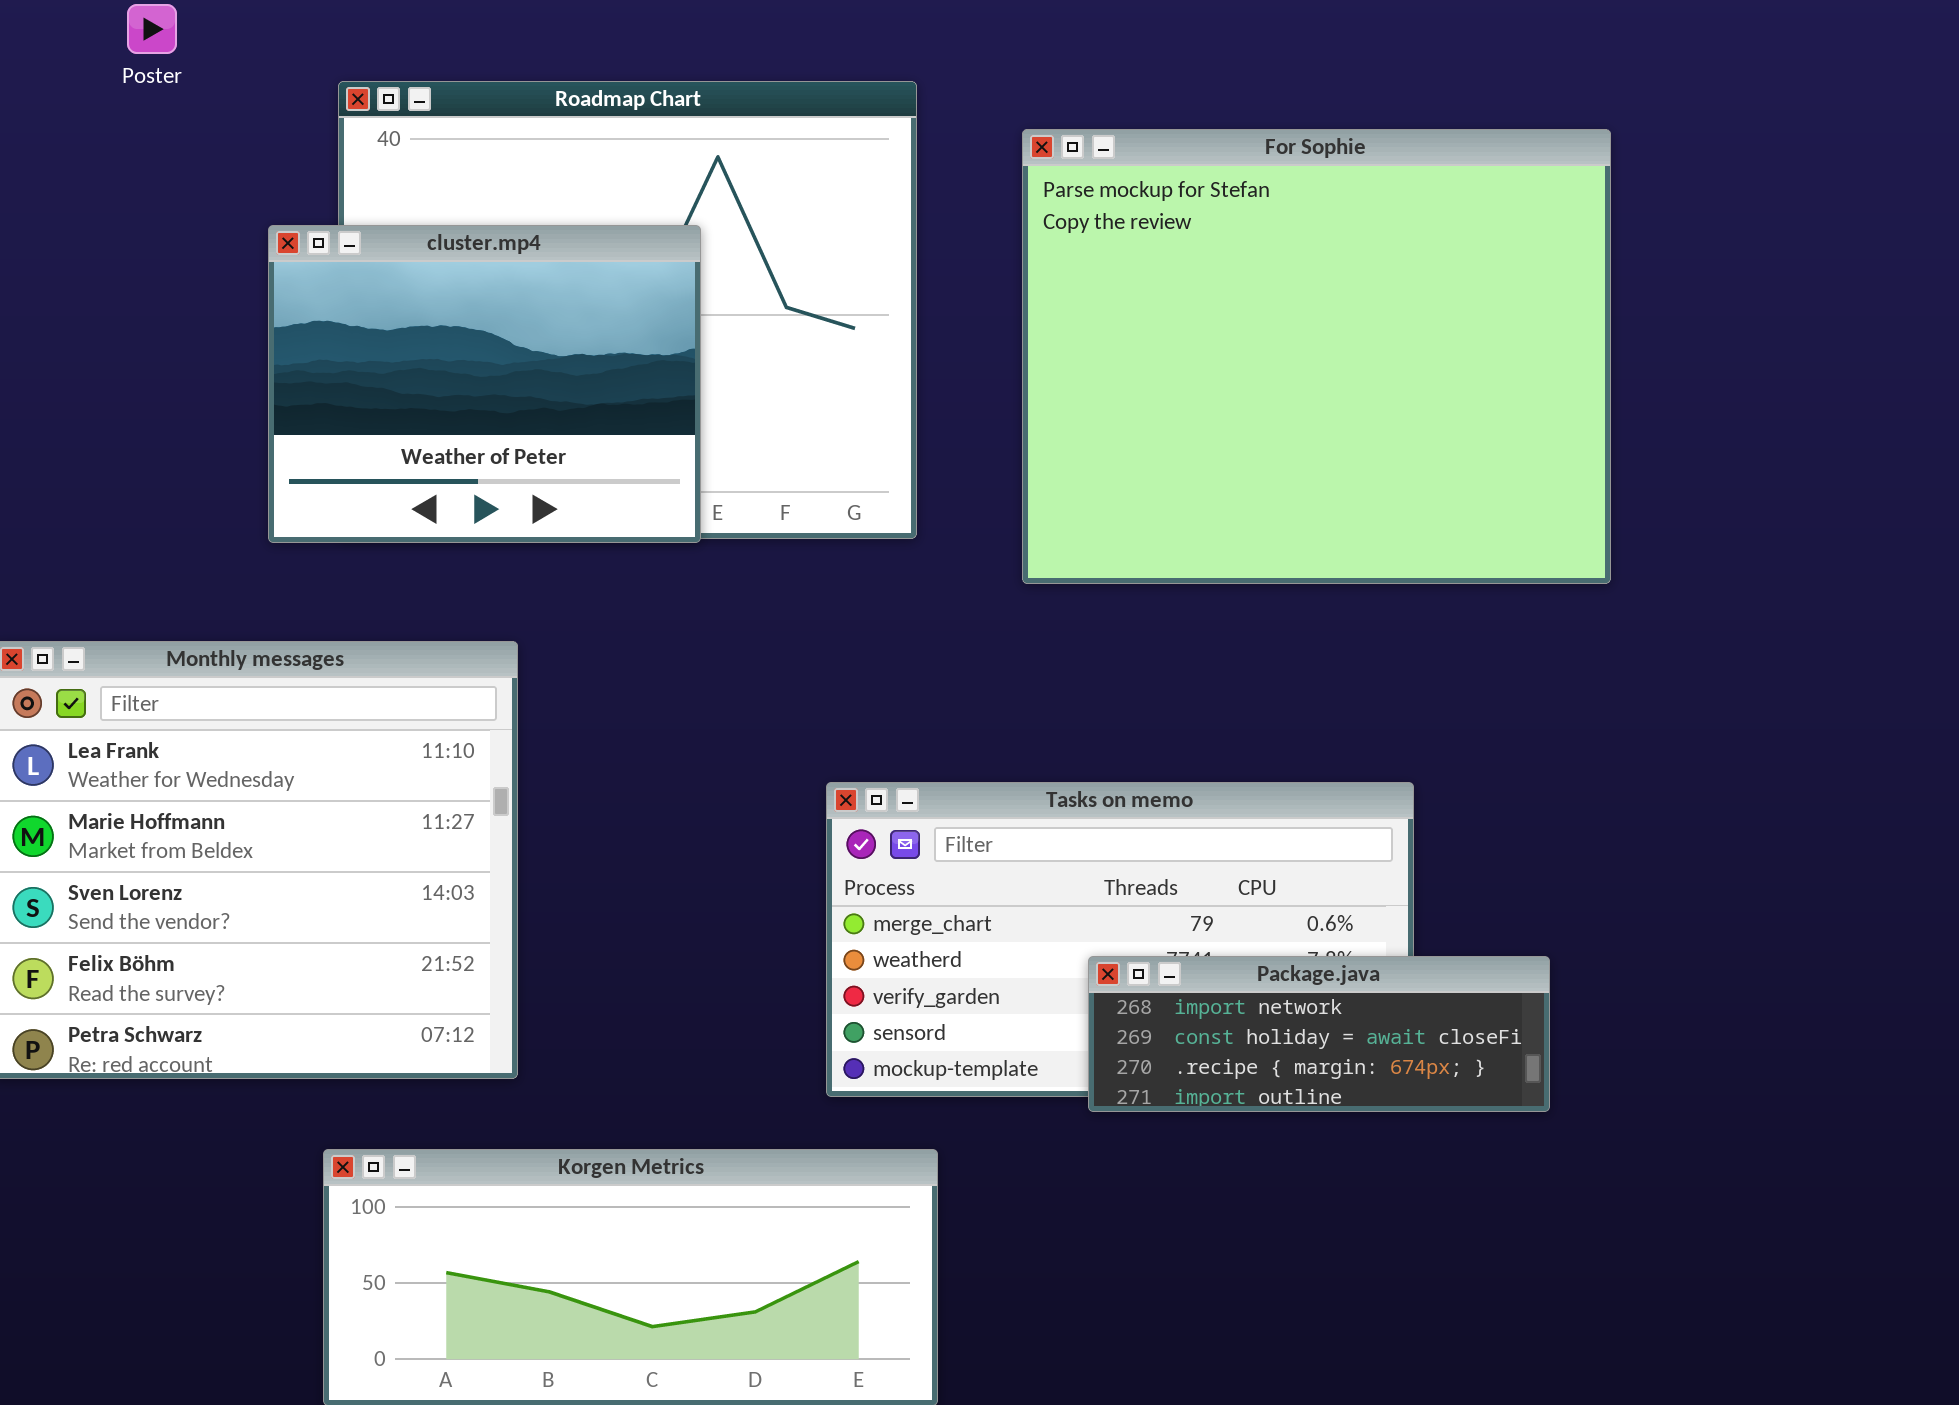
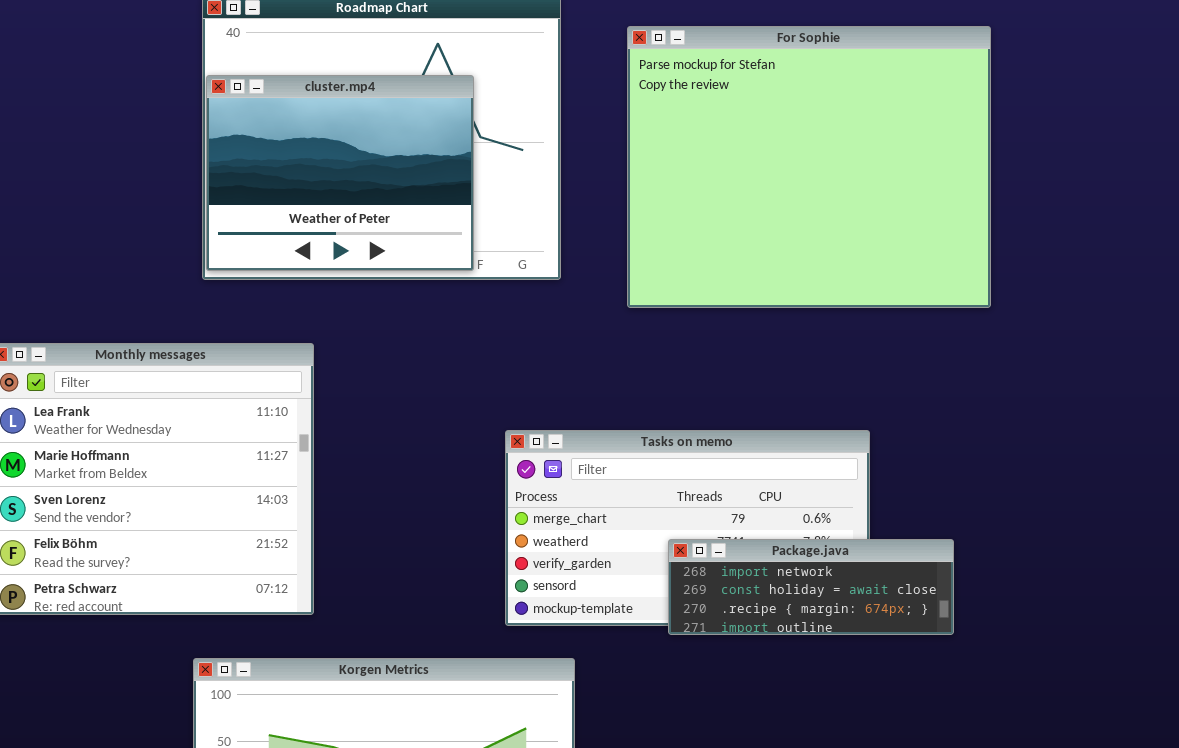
cluster.mp4: [268,225,701,543] -> [206,75,474,271], moved

